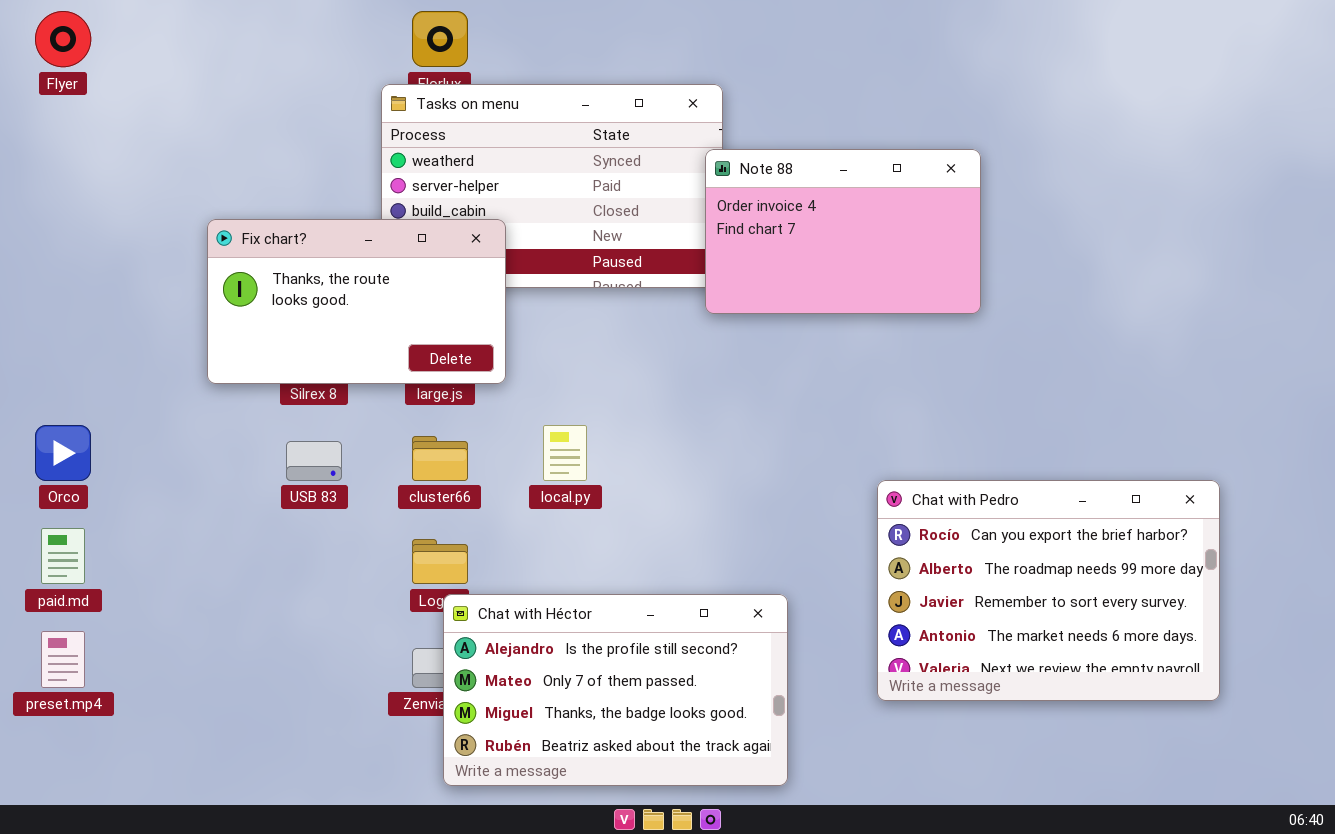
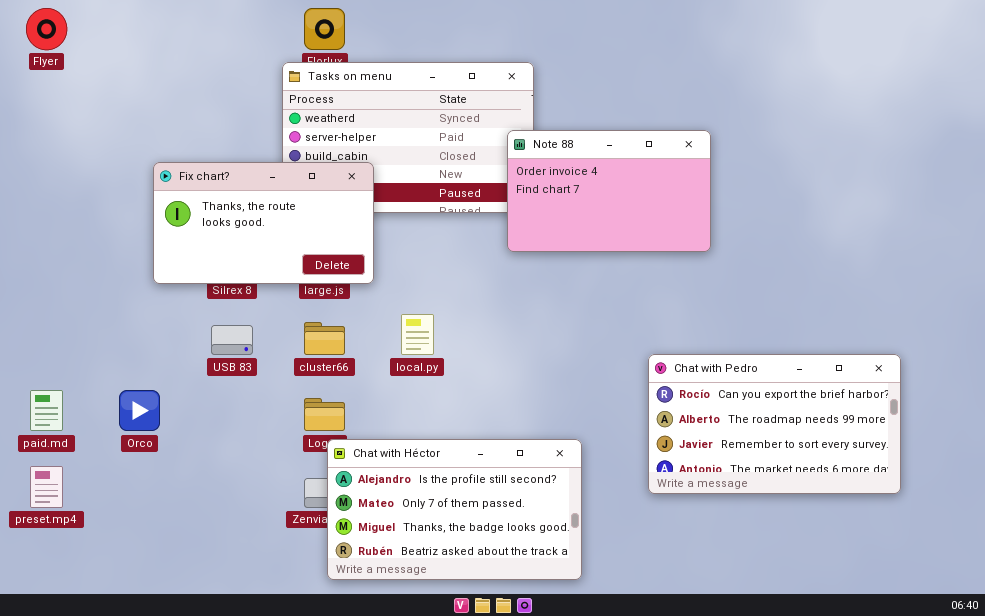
Note 88: [705,149,981,314] -> [507,130,711,252], moved
Orco: [35,425,91,481] -> [119,390,160,431], moved
Chat with Pedro: [877,480,1220,701] -> [648,354,901,494], resized

